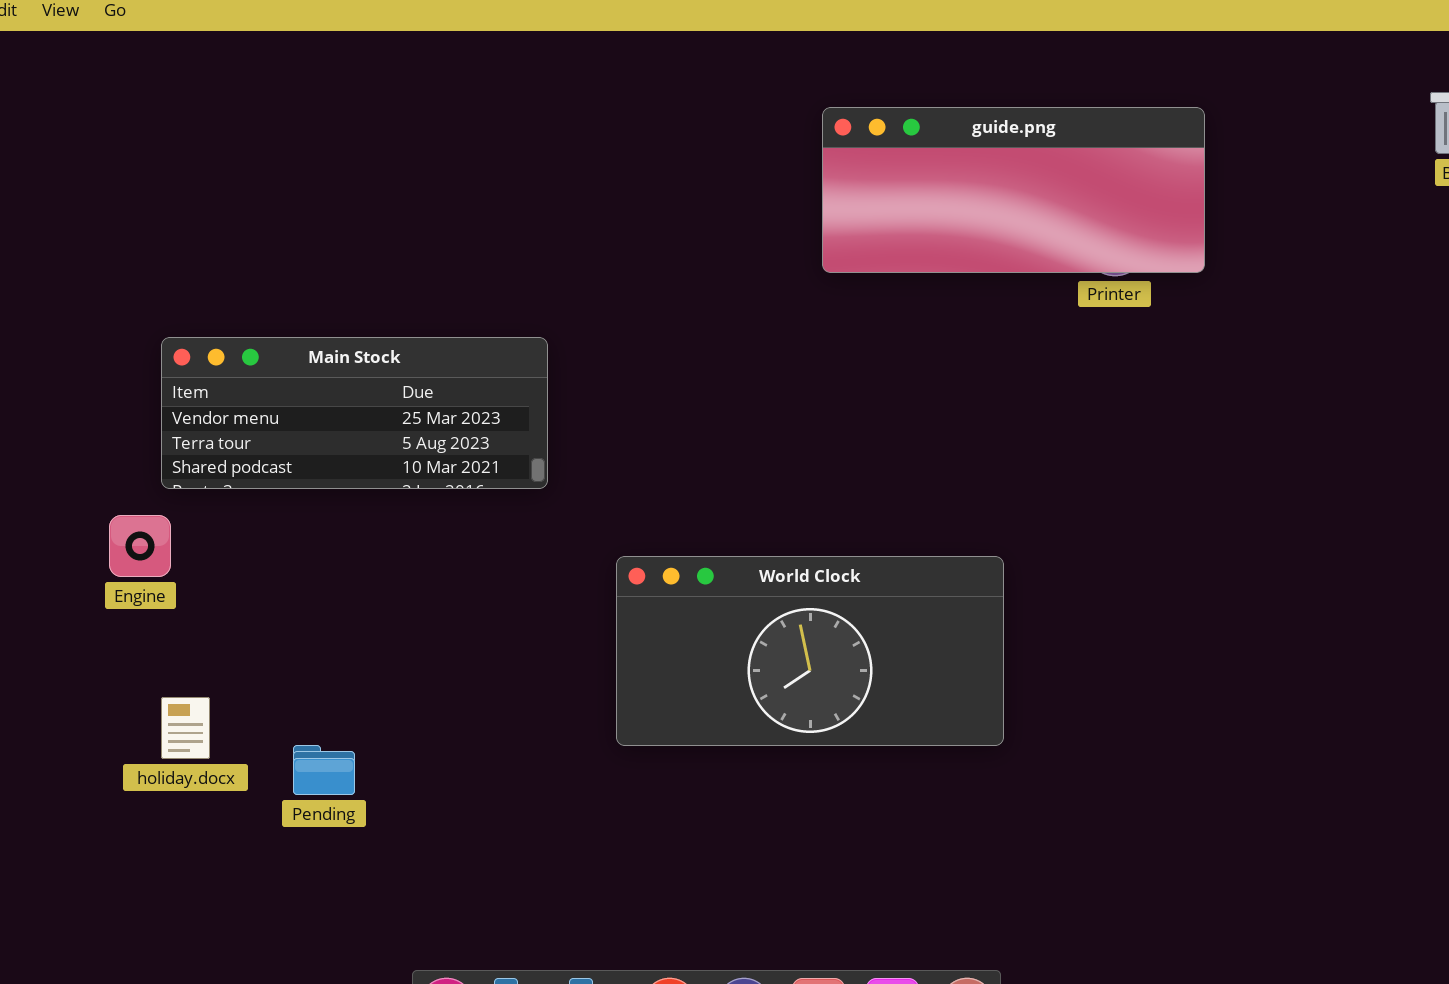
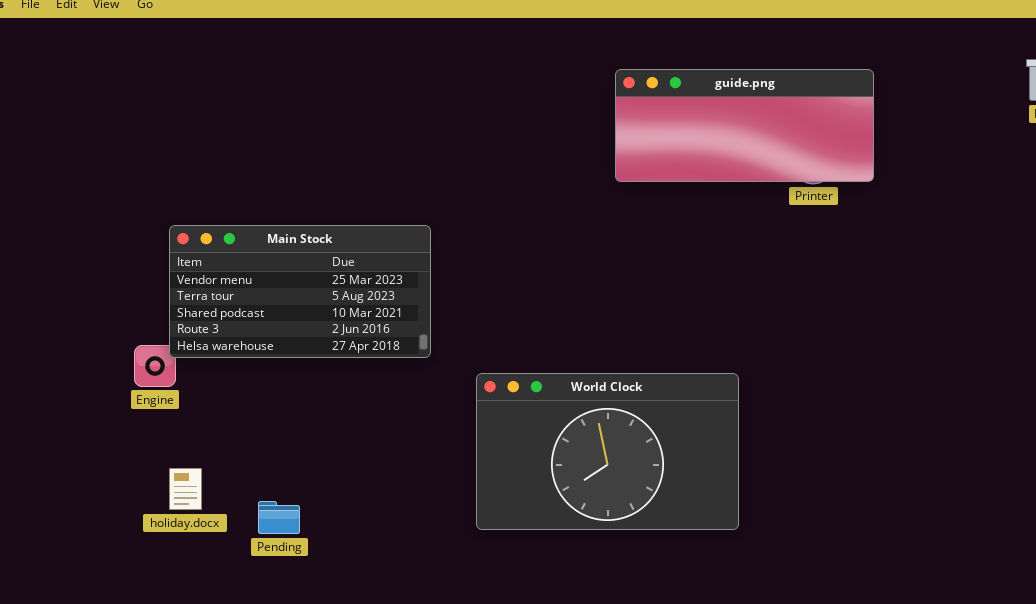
Main Stock: [161,337,548,489] -> [169,225,431,358], resized
World Clock: [616,556,1004,746] -> [476,373,739,530], resized

